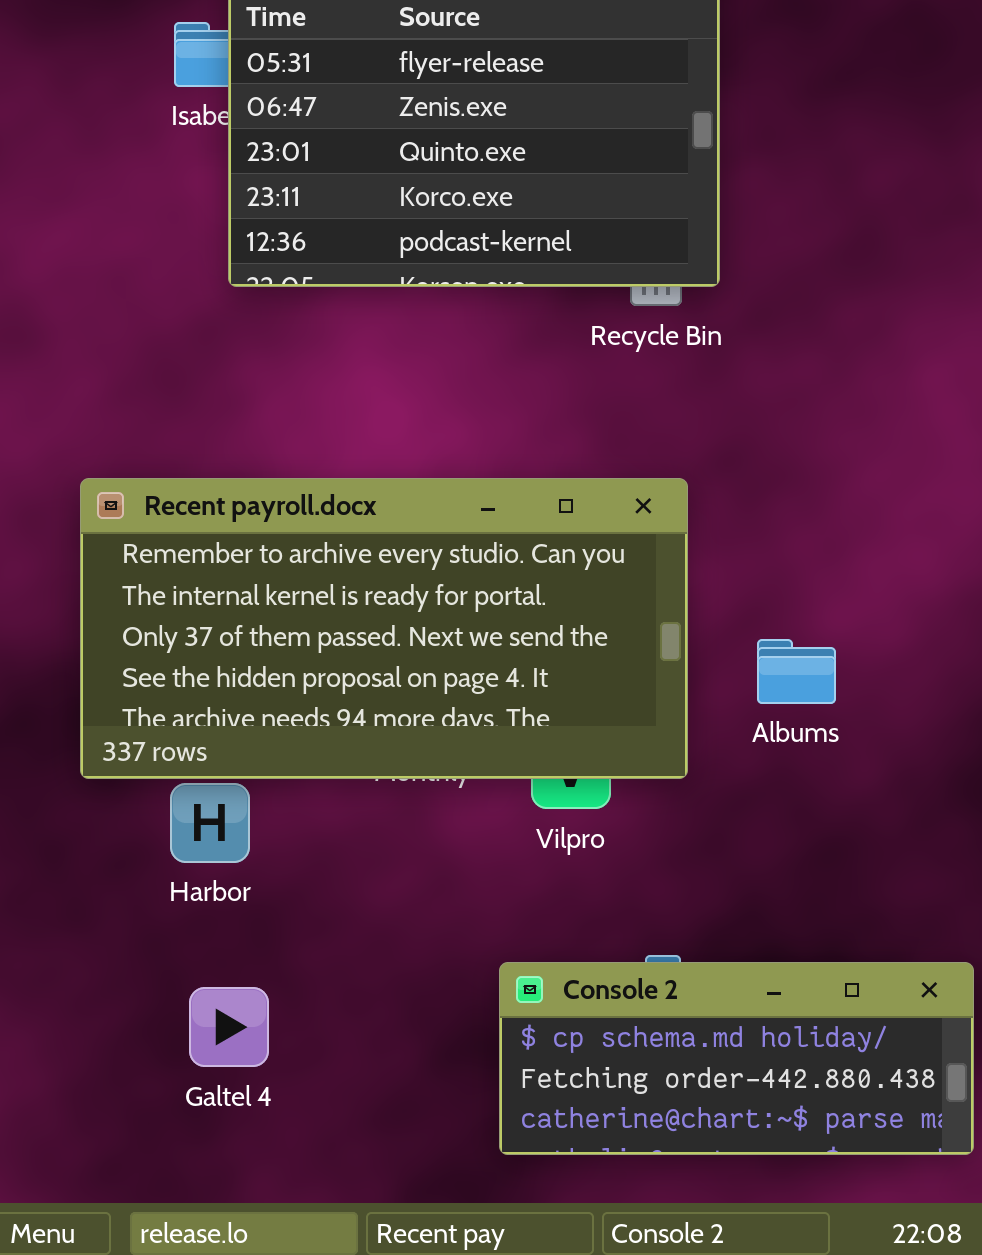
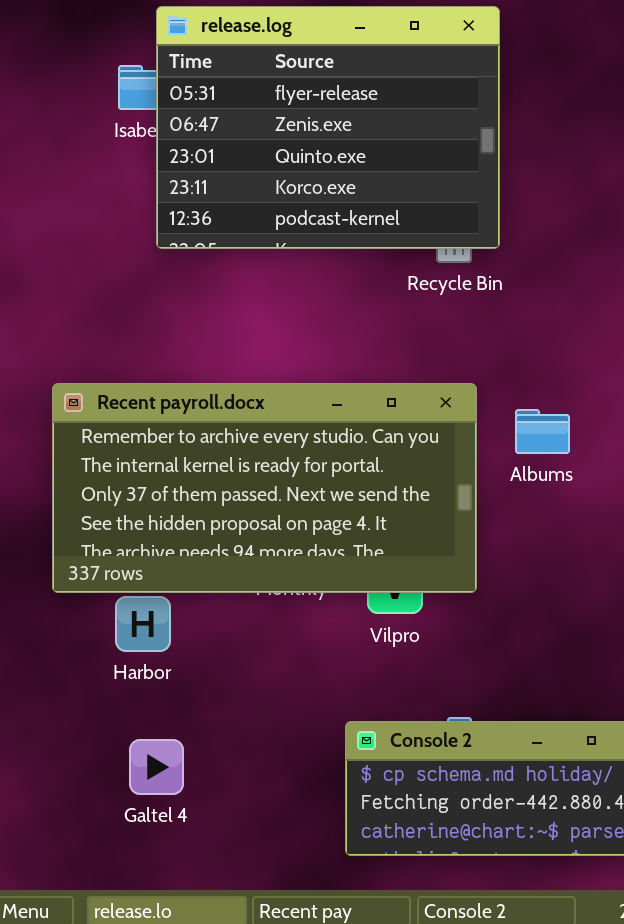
Albums: [757,639,836,704] -> [515,409,570,454], moved

